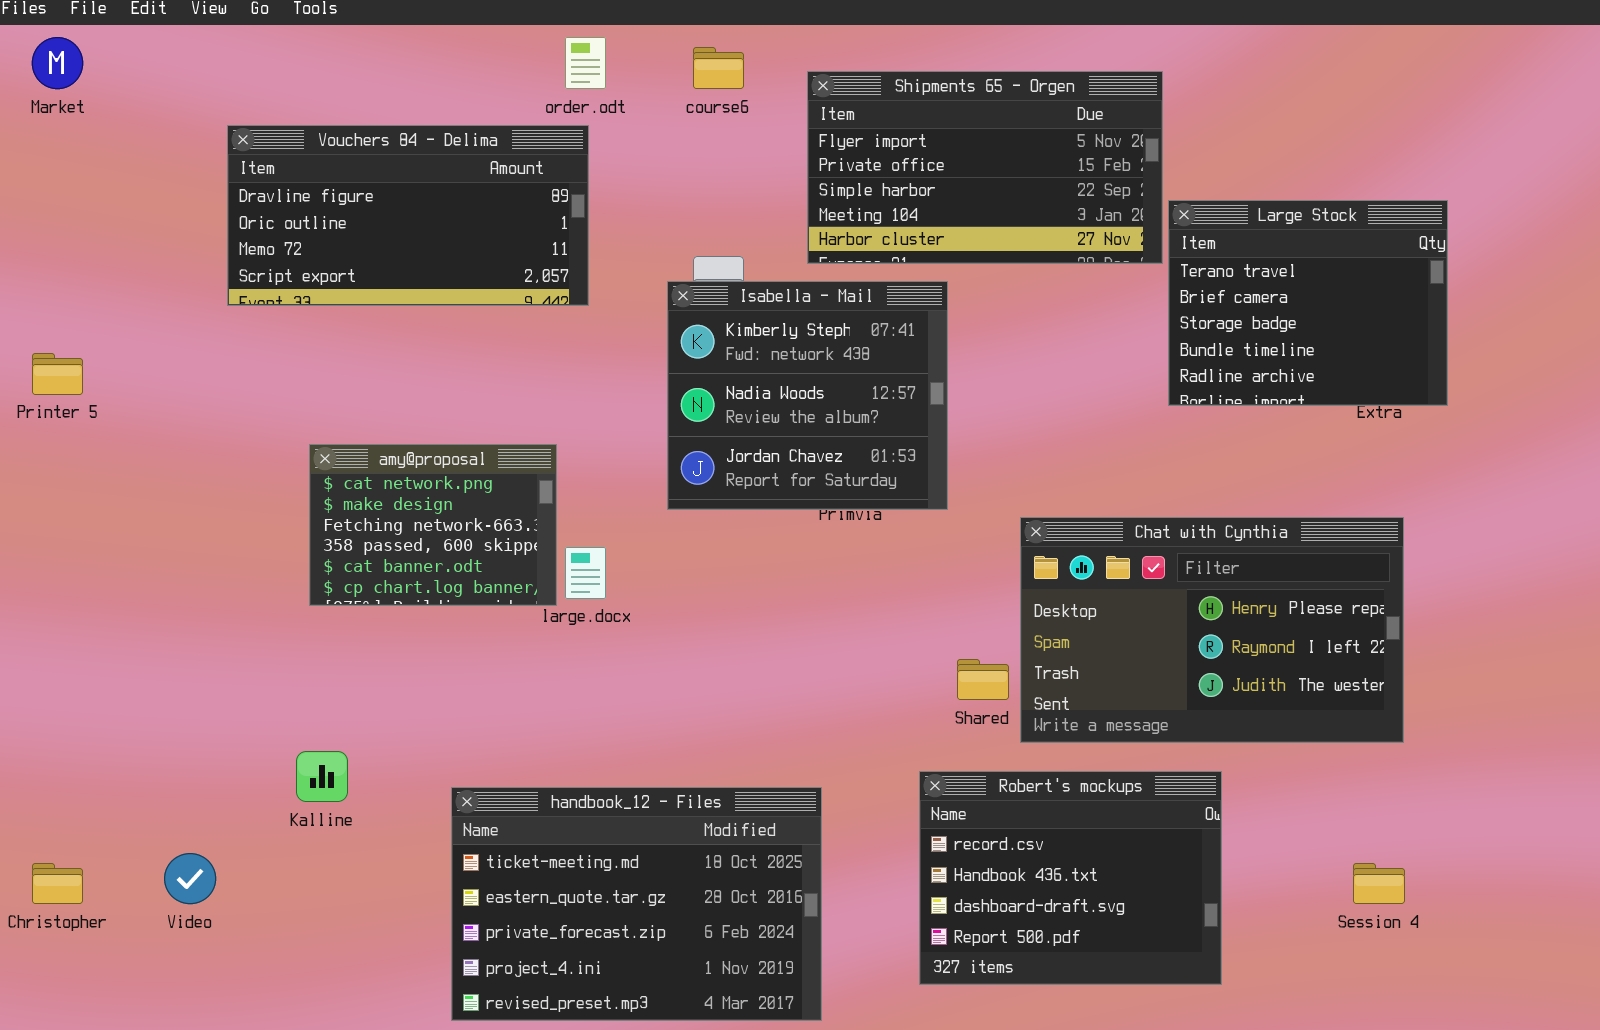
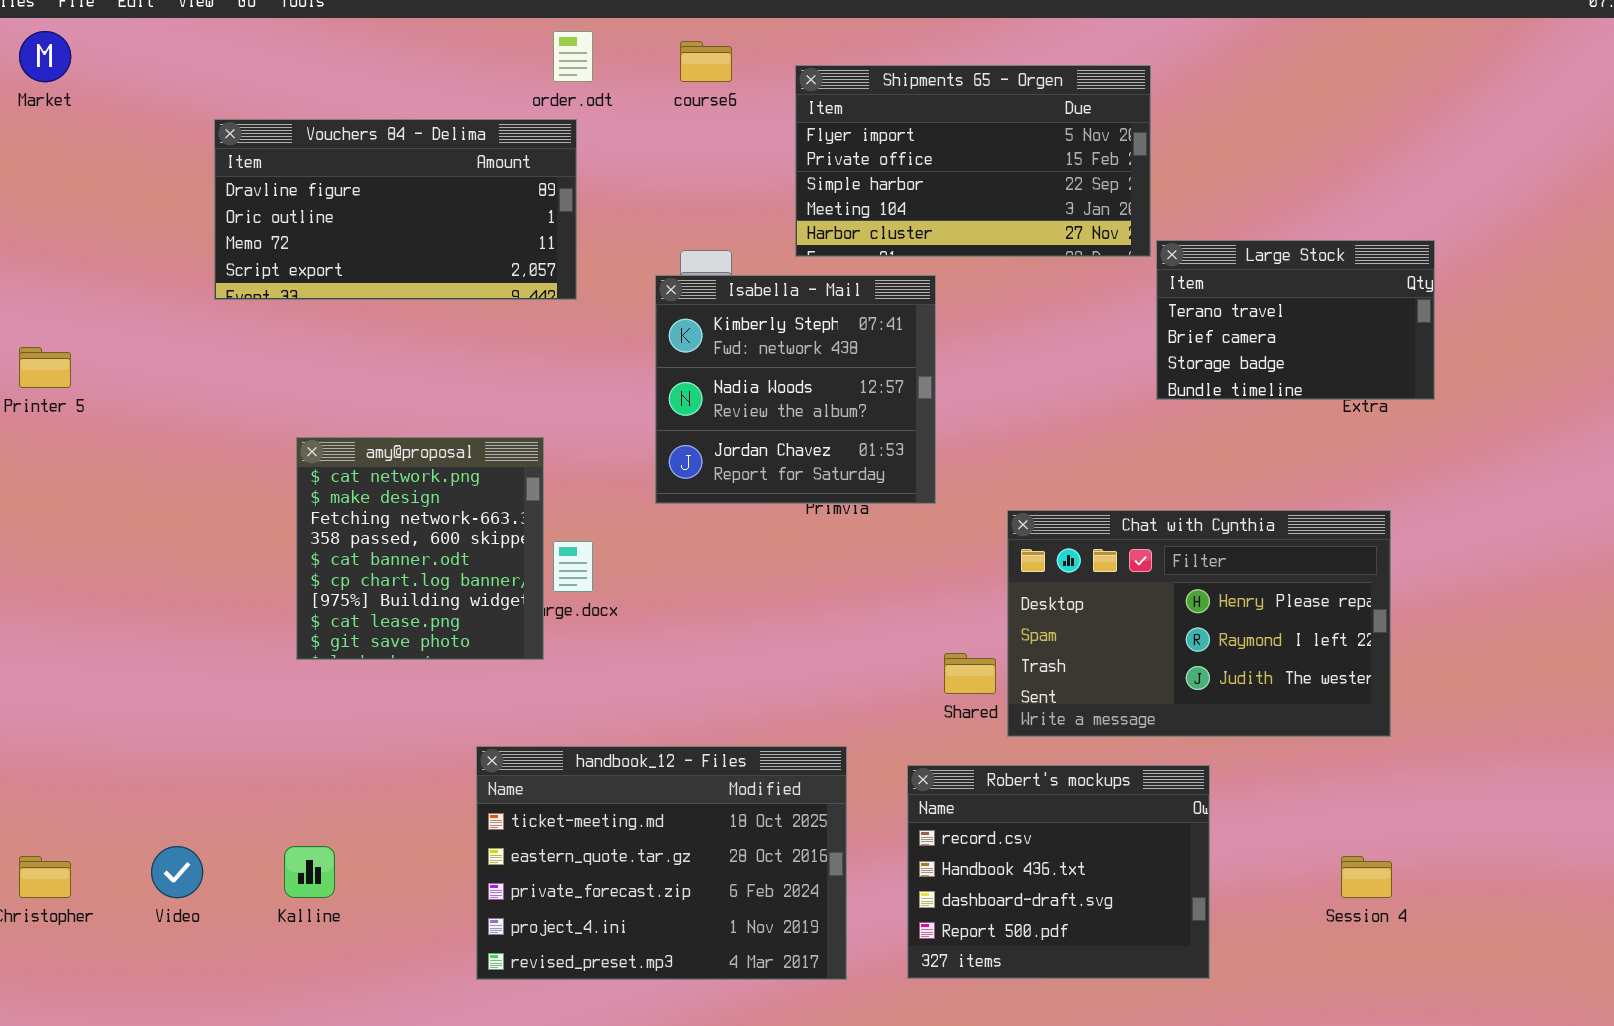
Large Stock: [1168,200,1448,406] -> [1156,240,1435,400], resized
amy@proposal: [309,444,557,606] -> [296,437,544,660], resized
Kalline: [296,751,348,802] -> [284,846,335,898], moved
handbook_12 - Files: [451,787,822,1021] -> [476,746,847,980], moved

